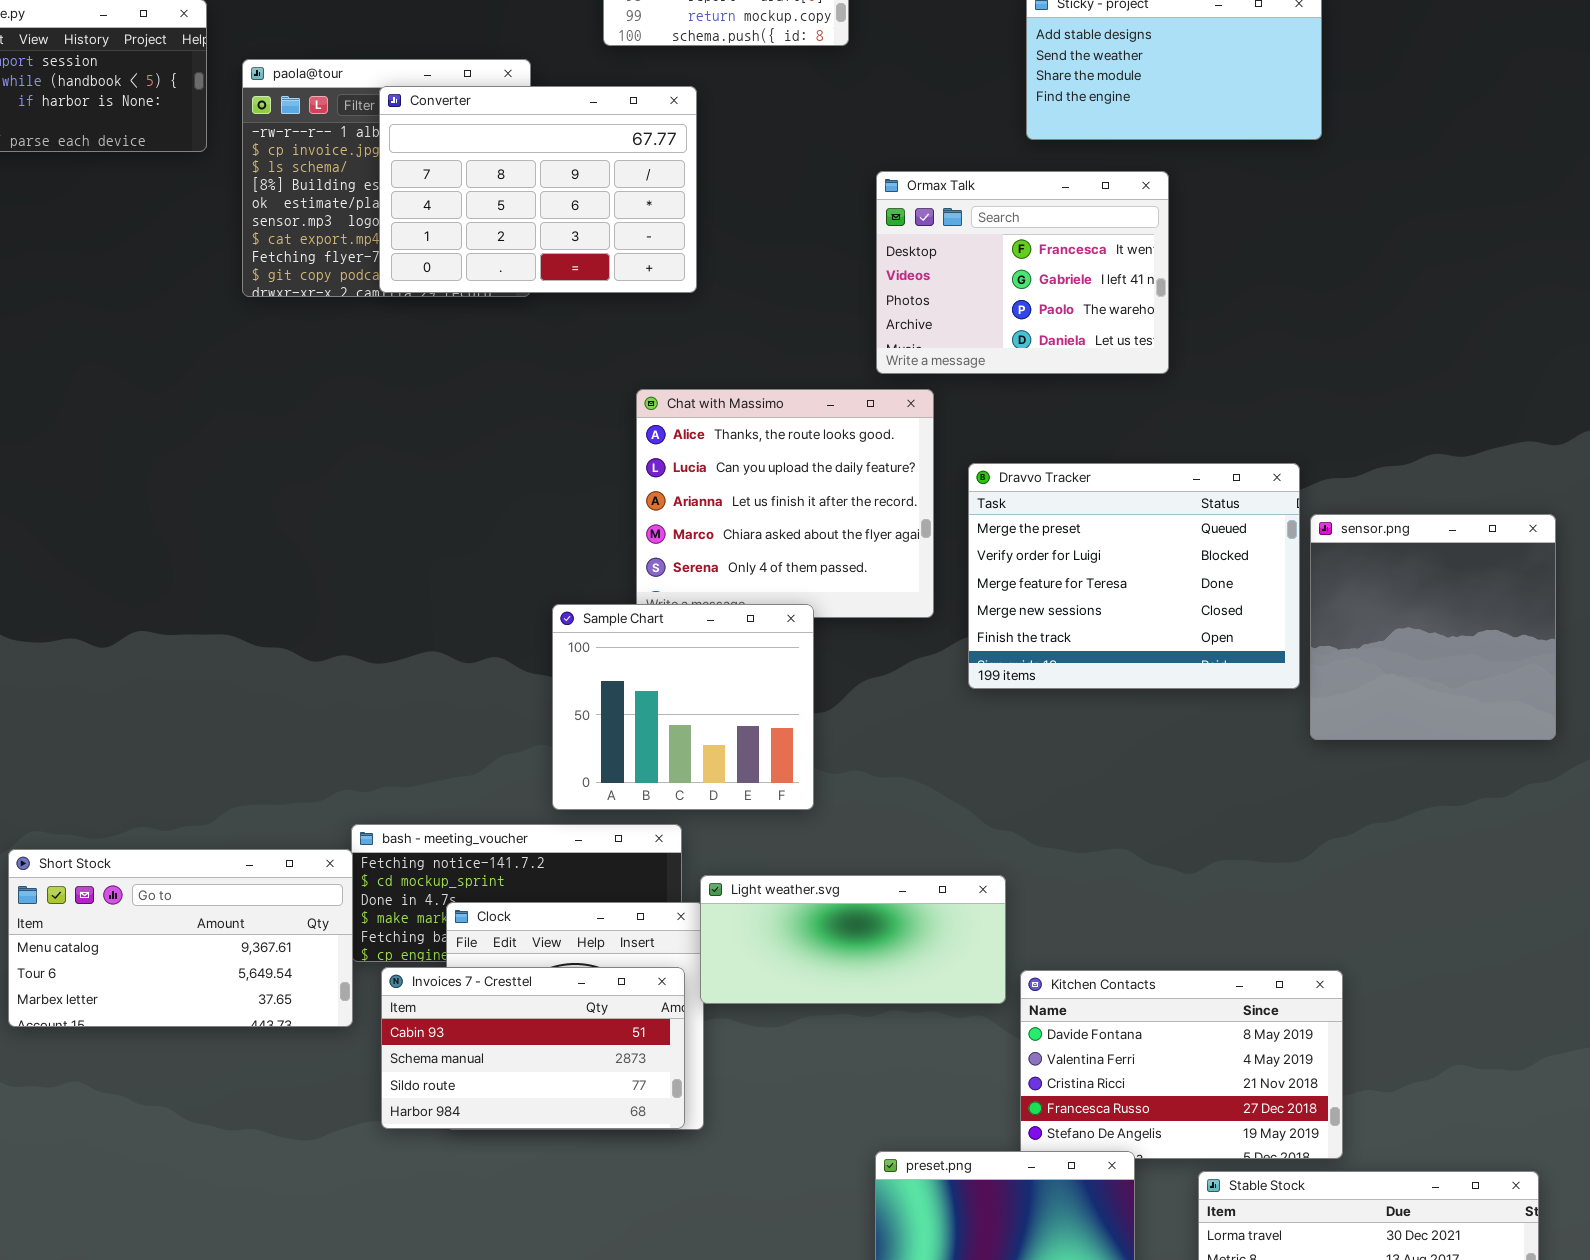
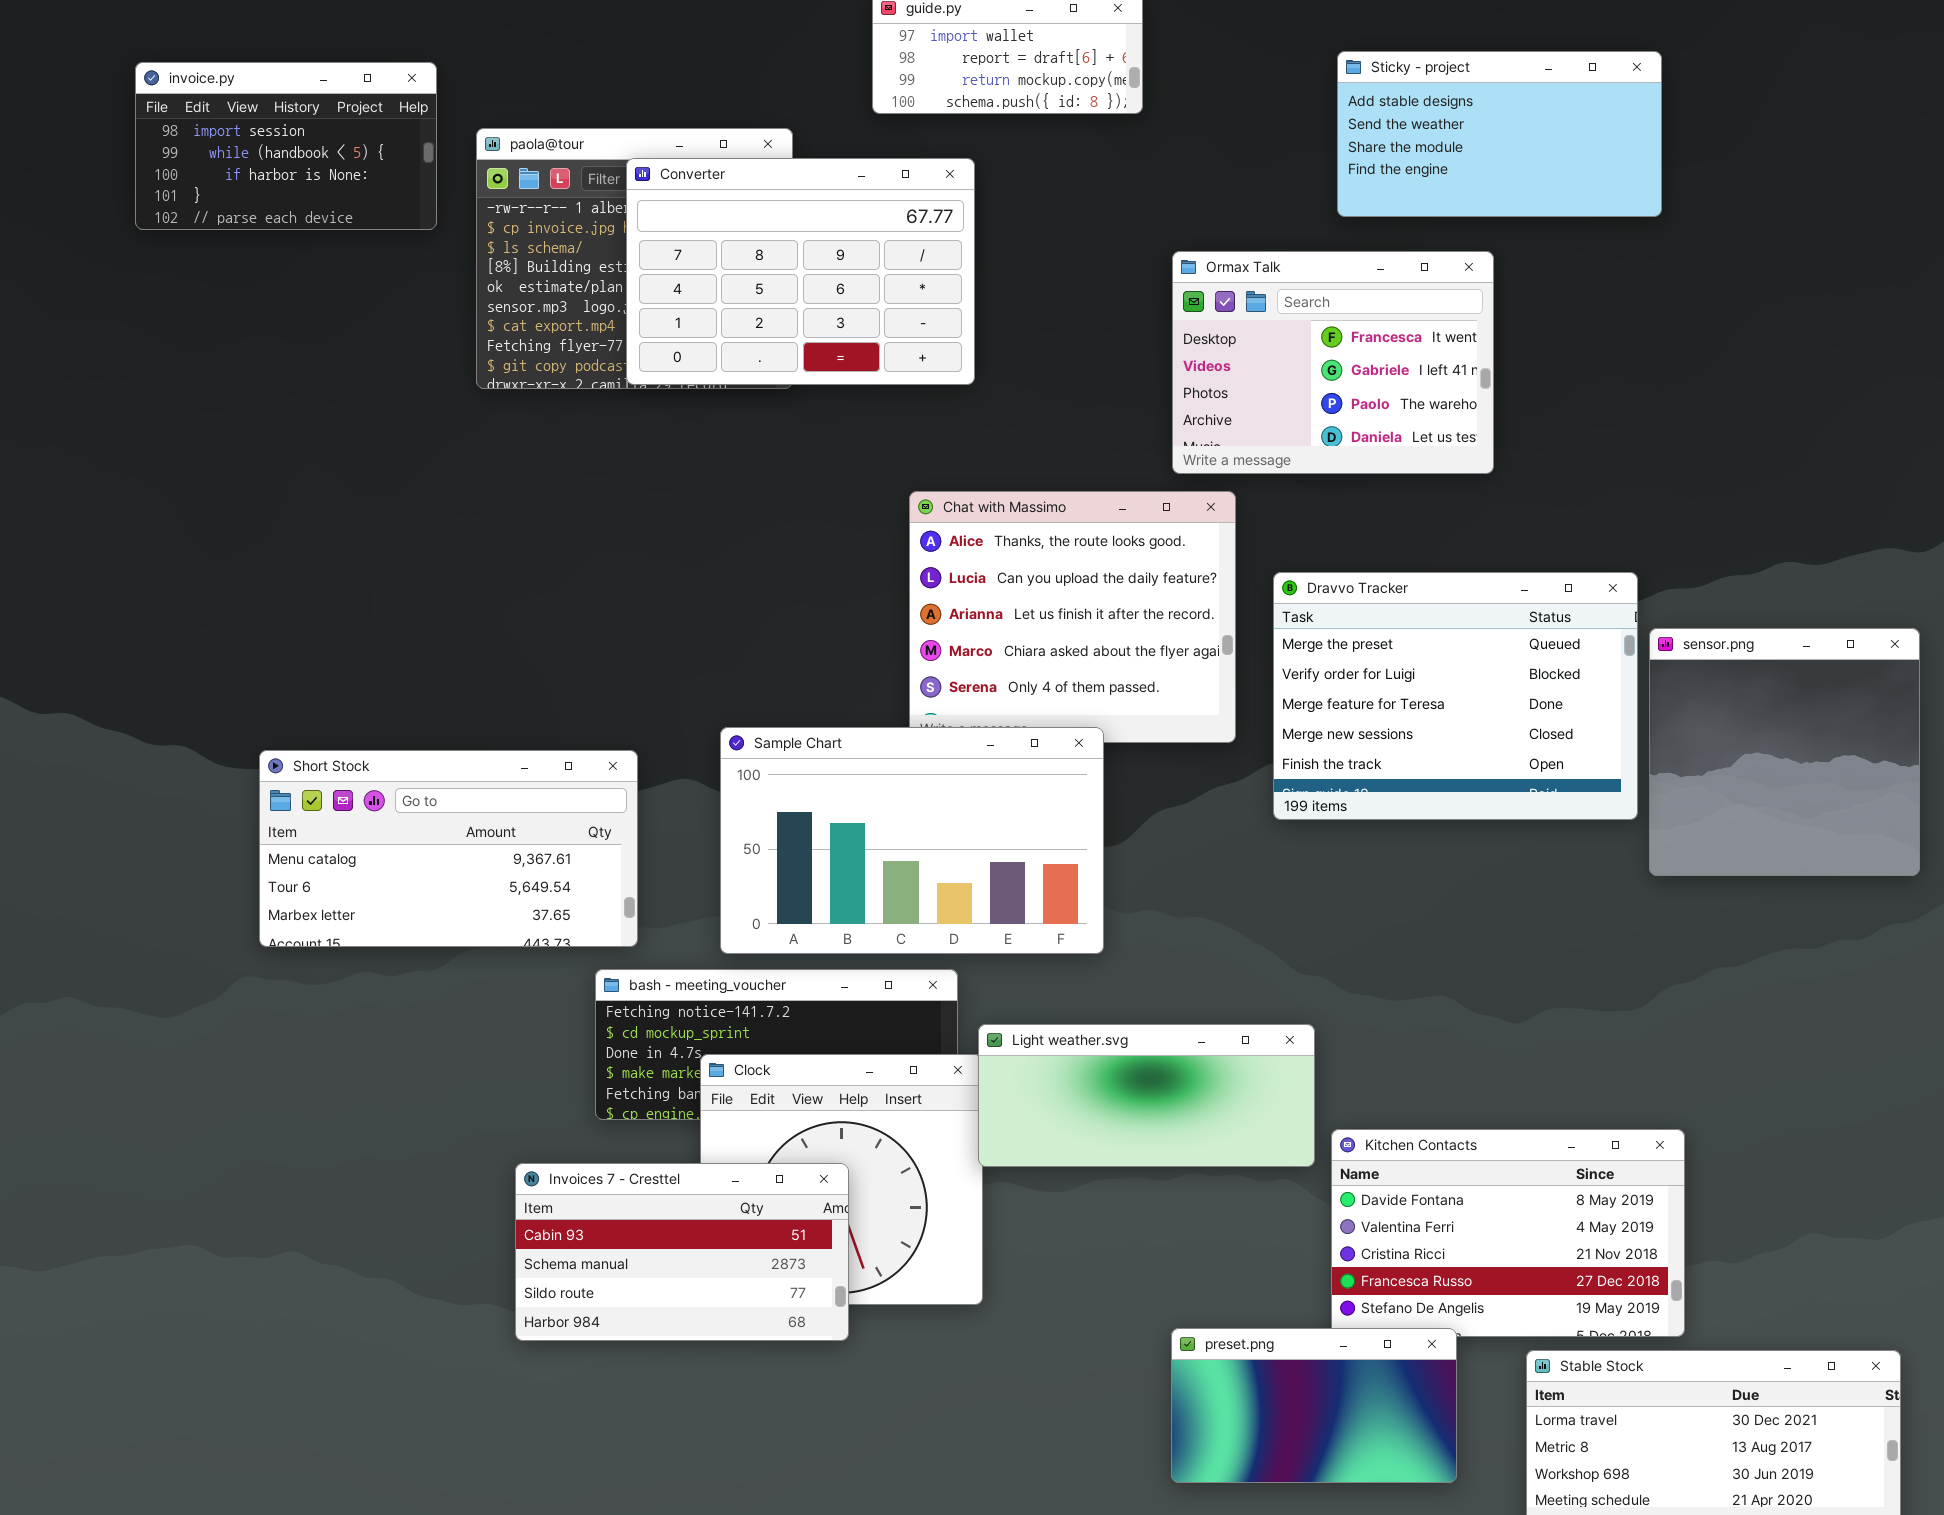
Sample Chart: [552,604,814,810] -> [720,727,1104,954], resized
Short Stock: [8,849,353,1027] -> [259,750,638,947], moved
Invoices 7 - Cresttel: [381,967,685,1129] -> [515,1163,849,1341], moved

